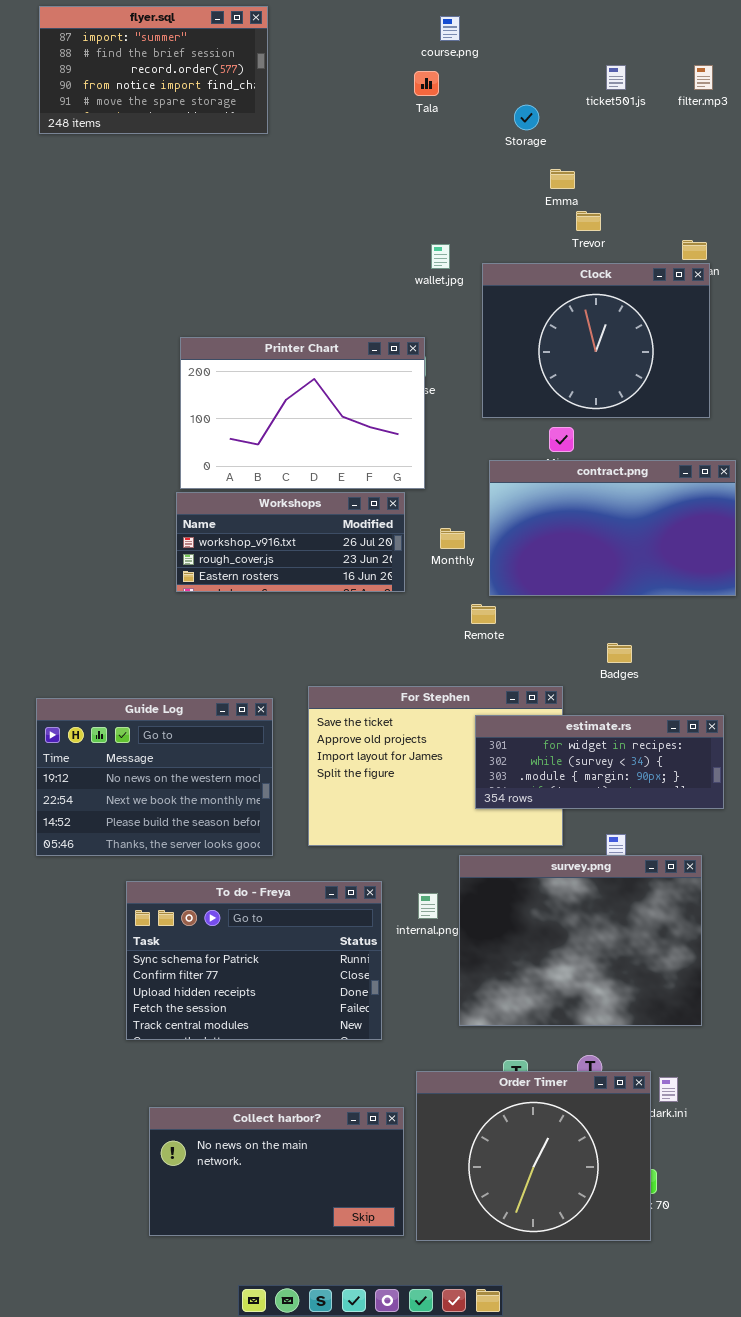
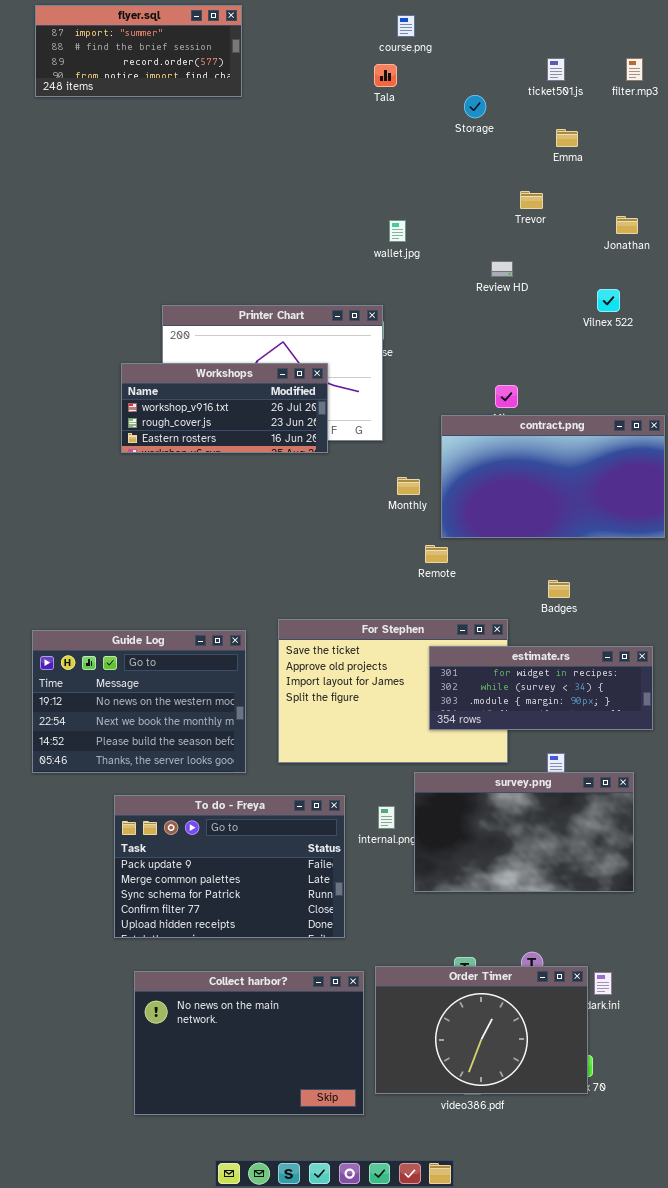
flyer.sql: [39,6,268,134] -> [35,5,242,97], resized
Emma: [550,169,575,189] -> [556,129,578,147], moved
Clock: [482,263,710,418] -> none, closed
Workshops: [176,492,405,592] -> [121,363,328,453], moved
survey.png: [459,855,702,1026] -> [414,772,634,892], resized
To do - Freya: [126,881,382,1040] -> [114,795,345,938], scrolled up 2 rows
Order Timer: [416,1071,651,1241] -> [375,966,588,1094], resized
Collect harbor?: [149,1107,404,1236] -> [134,971,364,1115], resized

